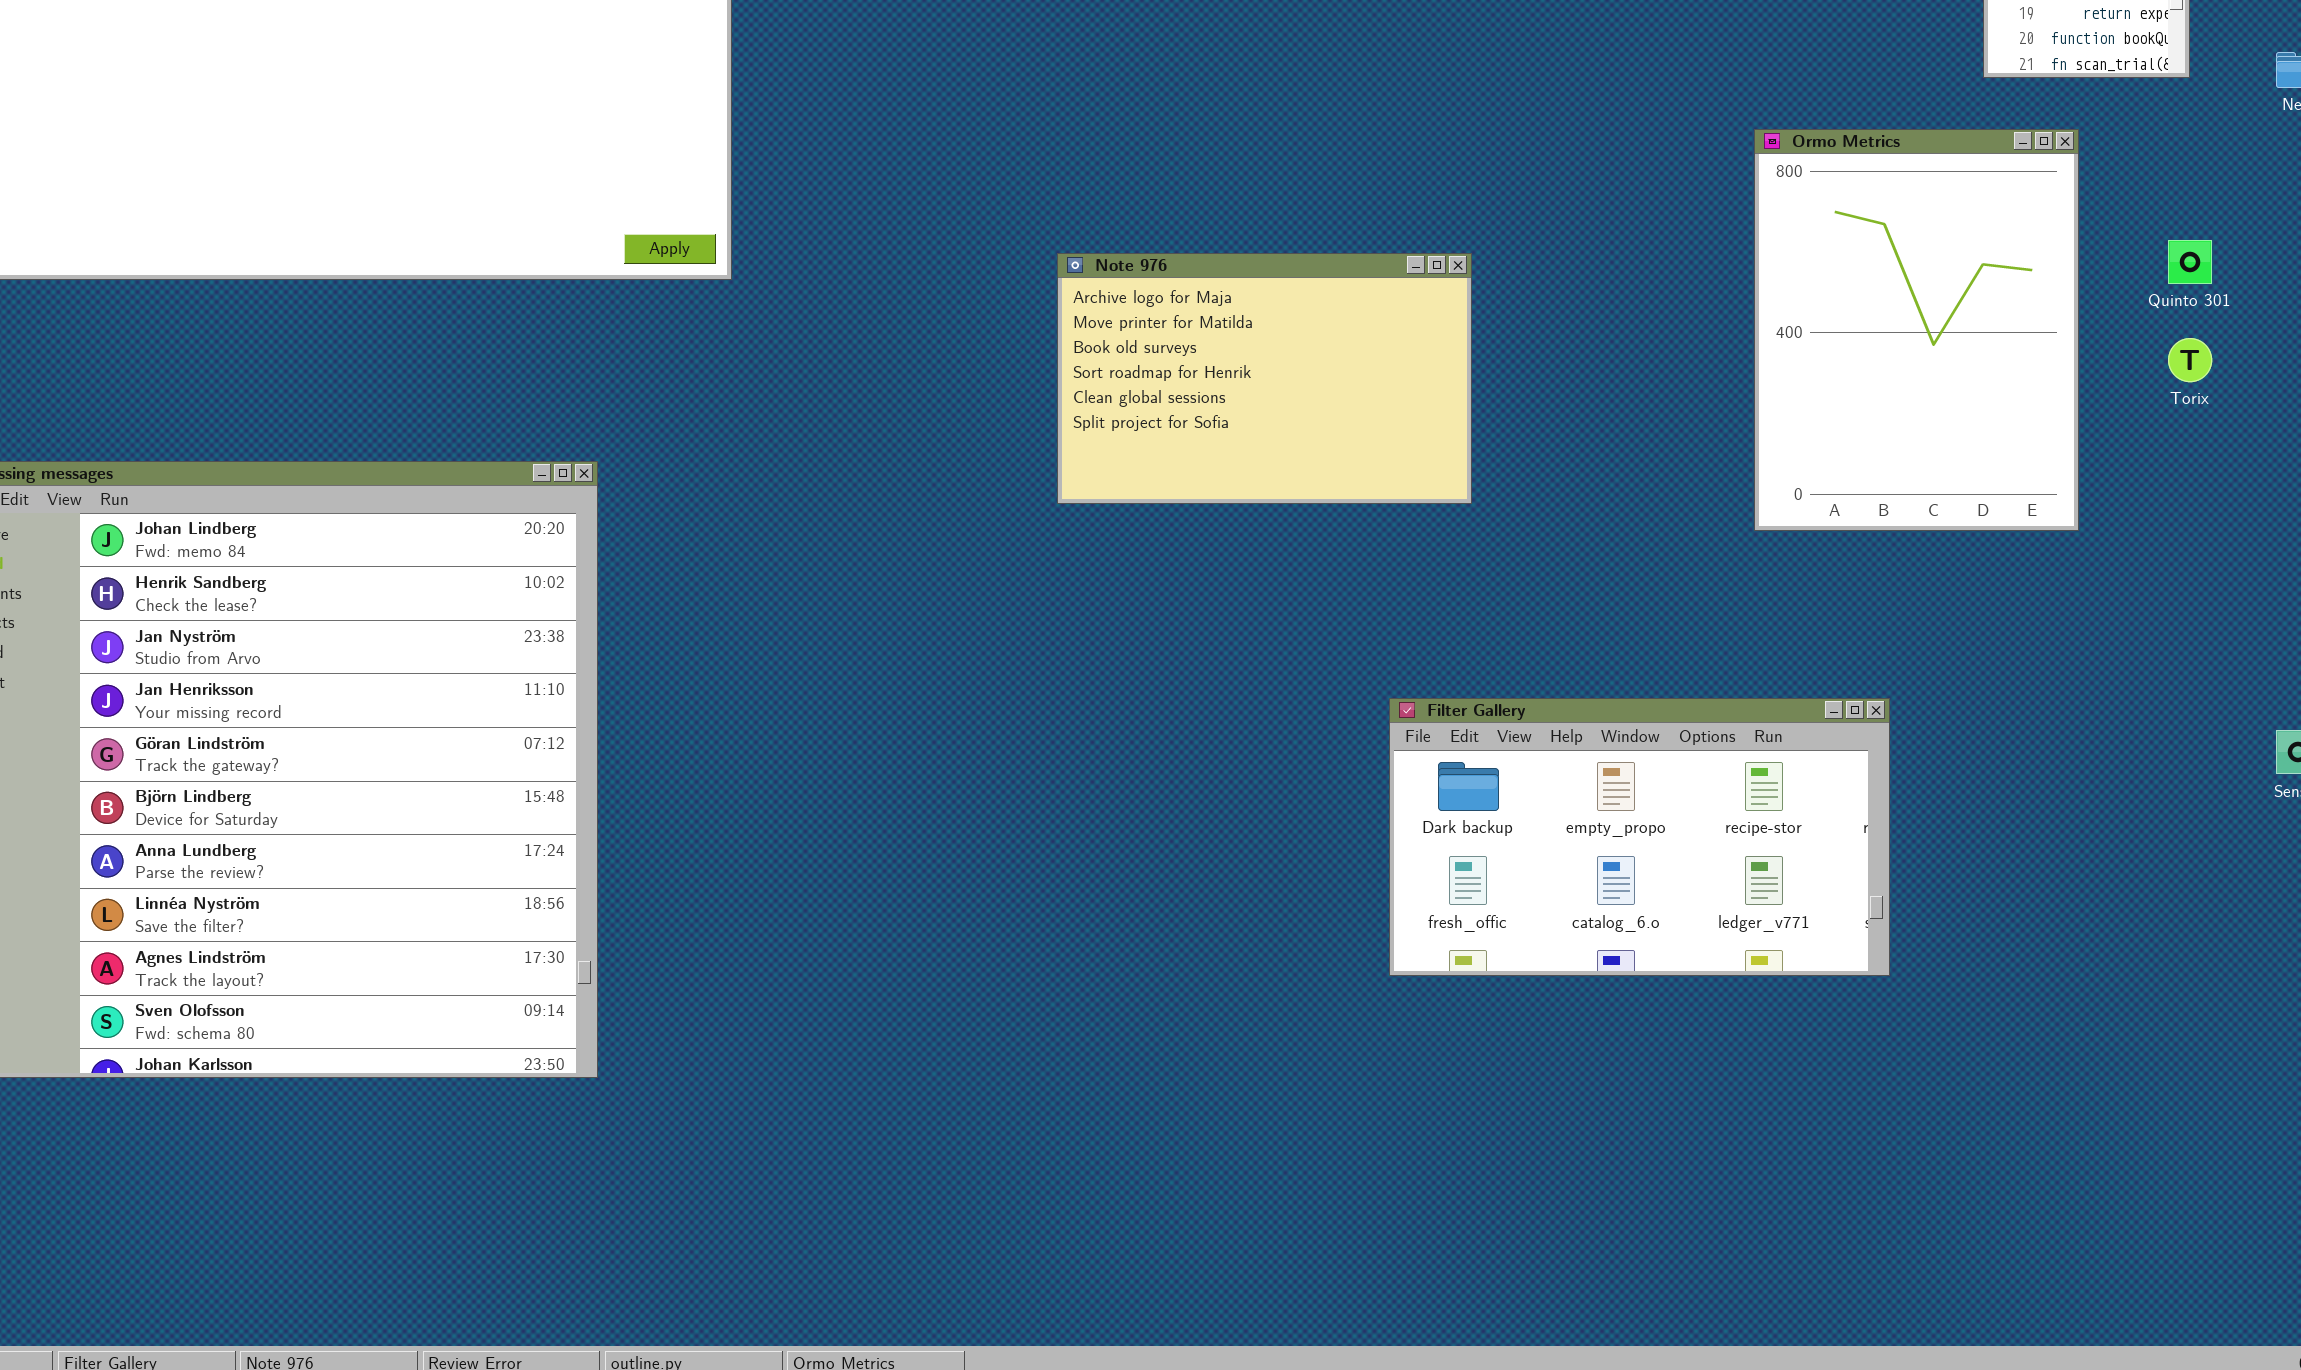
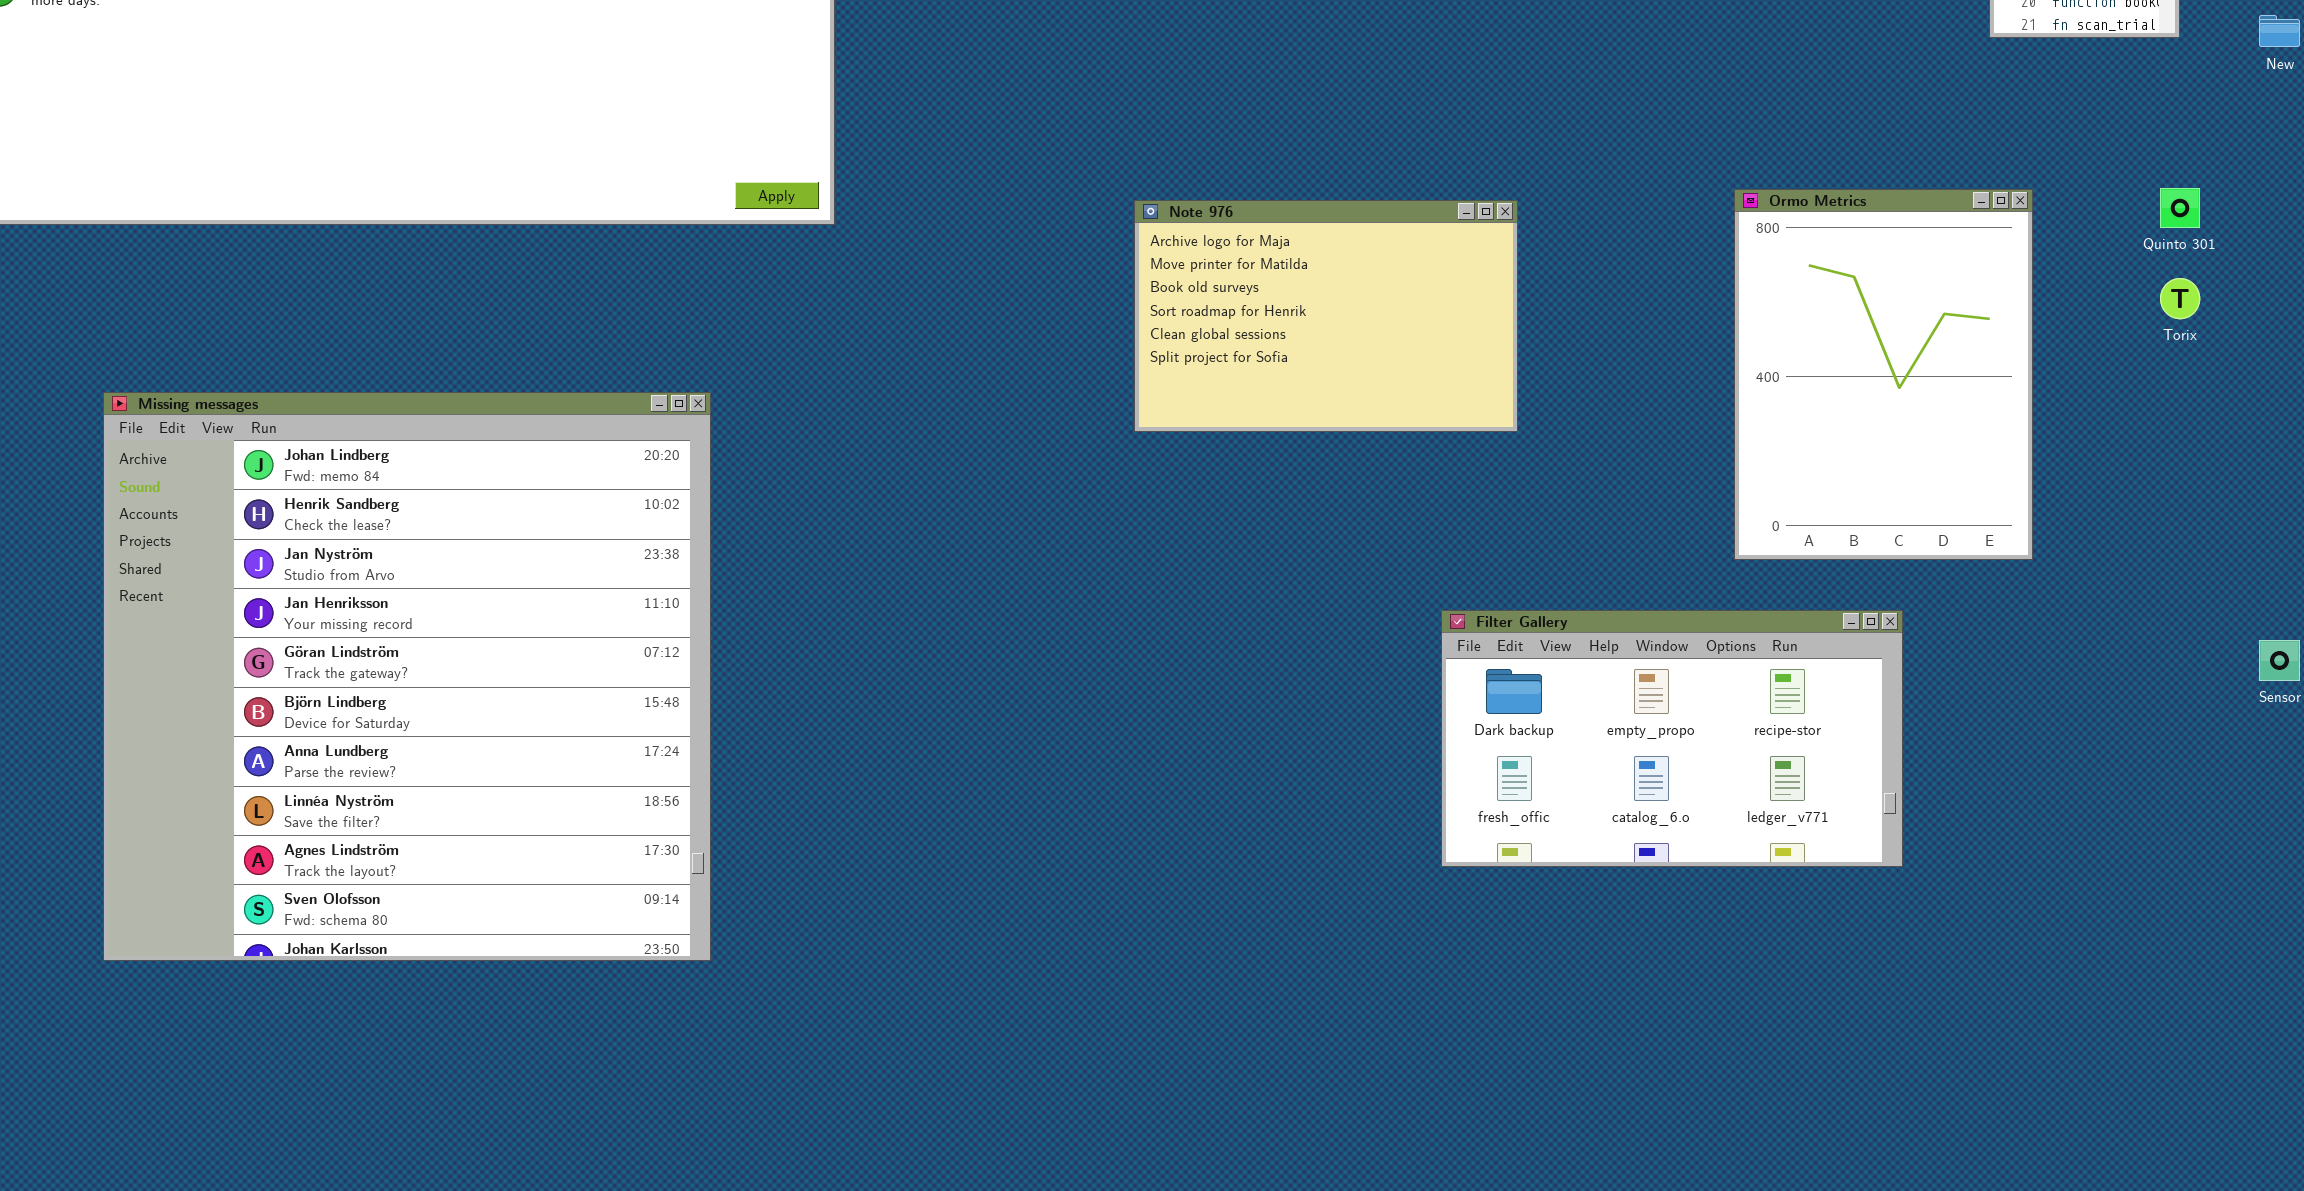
Ormo Metrics: [1754,129,2079,531] -> [1734,189,2033,560], moved

